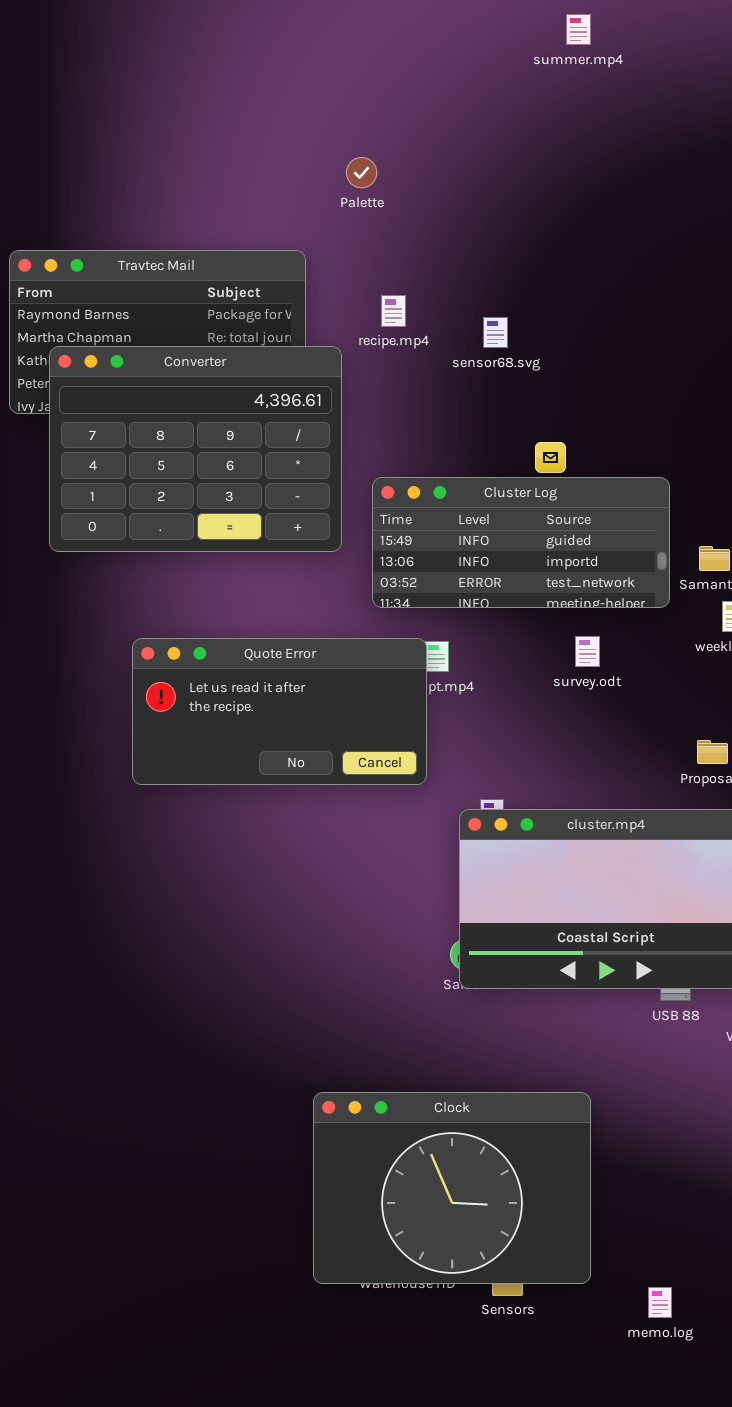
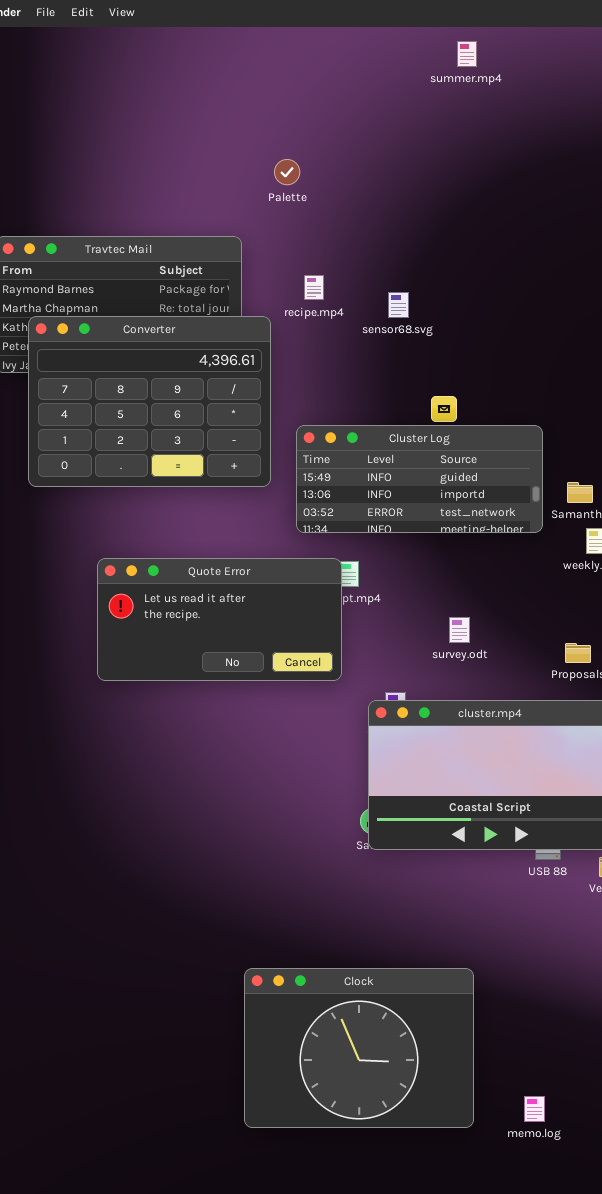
survey.odt: [575,636,600,667] -> [449,617,470,643], moved
Clock: [313,1092,591,1284] -> [244,968,474,1128], moved

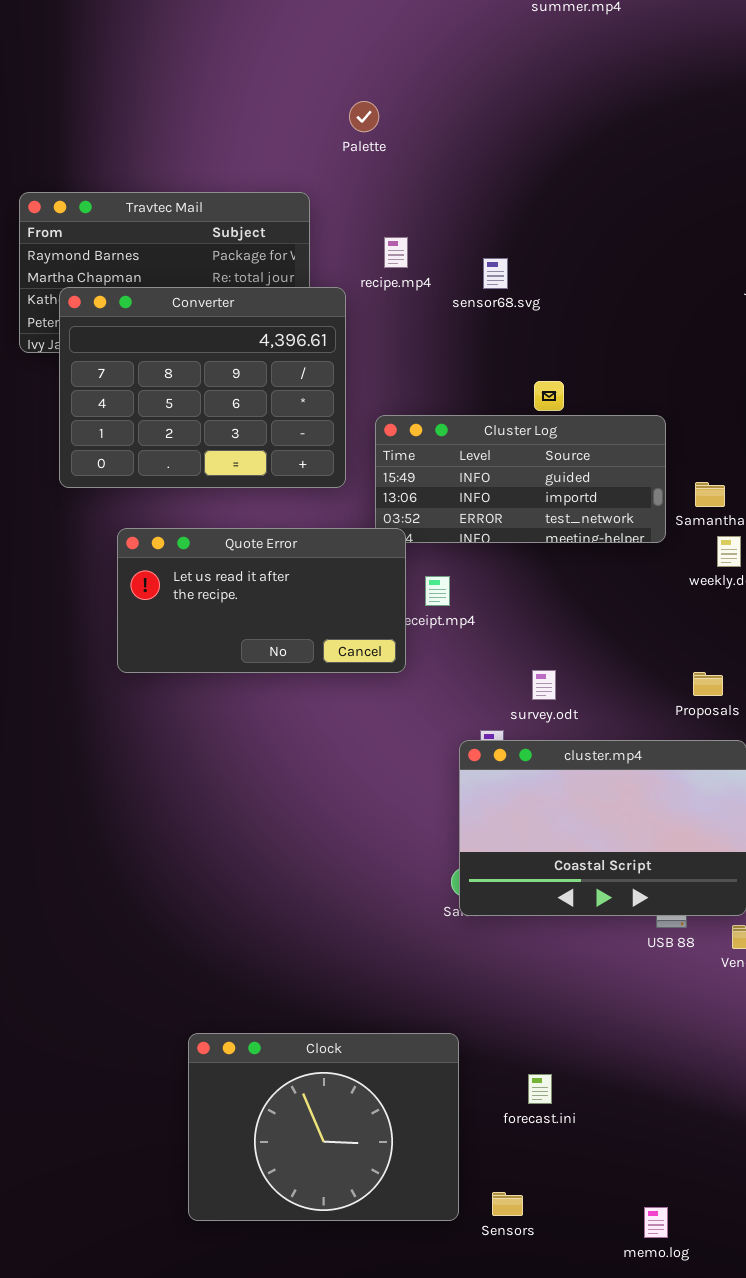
Quote Error: [97,558,342,681] -> [117,528,406,673], moved
survey.odt: [449,617,470,643] -> [532,670,556,700], moved
Clock: [244,968,474,1128] -> [188,1033,459,1221], moved

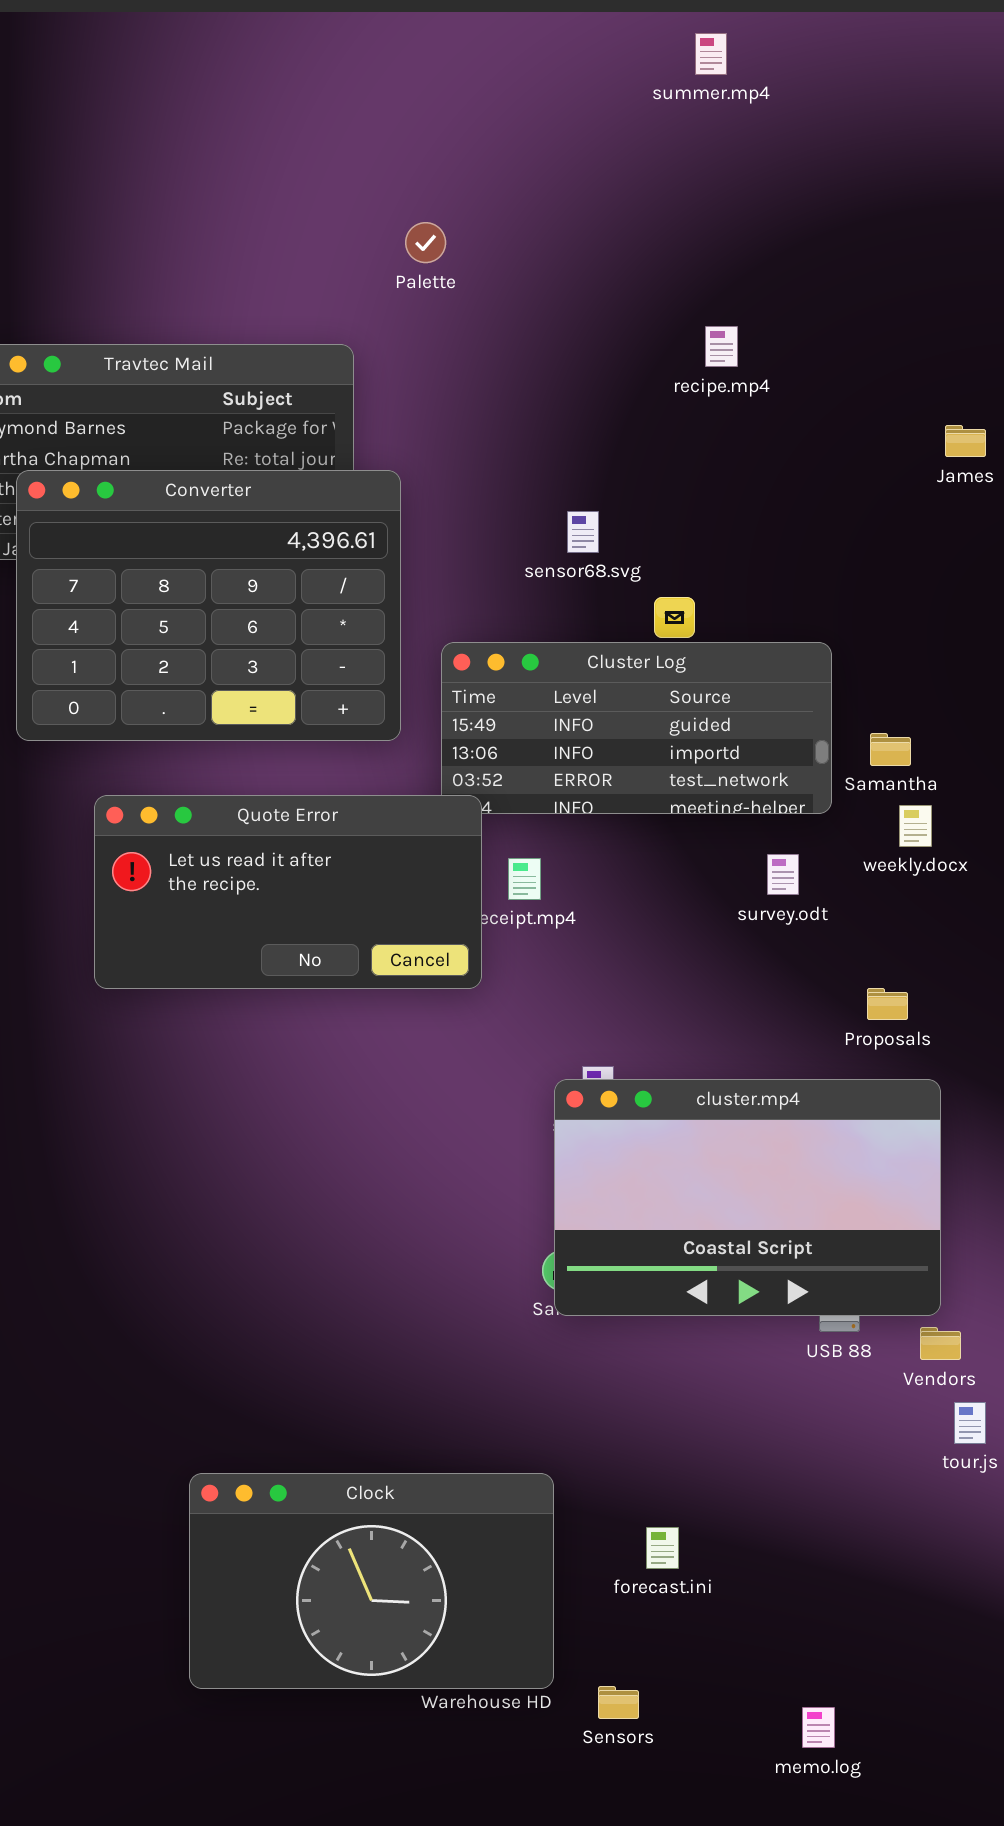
recipe.mp4: [384,237,408,268] -> [705,326,738,367], moved
sensor68.svg: [483,258,508,289] -> [567,511,599,553], moved
survey.odt: [532,670,556,700] -> [767,854,799,895], moved
Clock: [188,1033,459,1221] -> [189,1473,554,1689], resized

